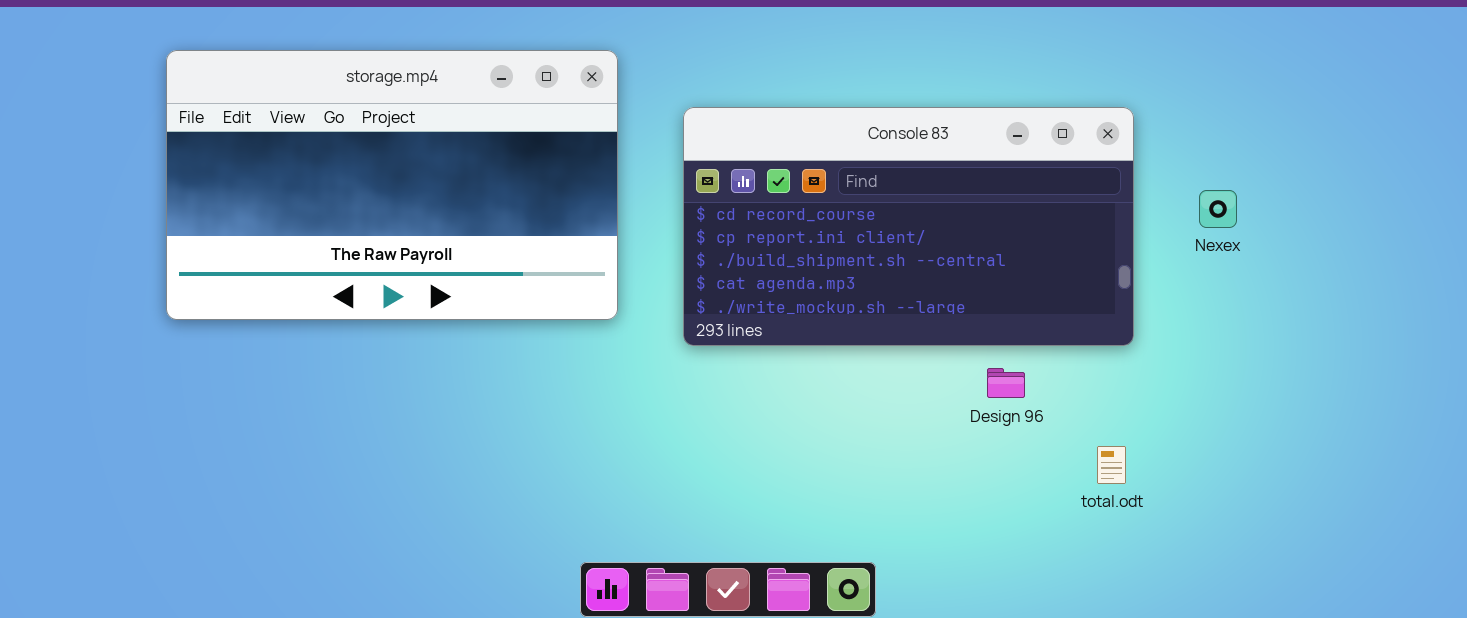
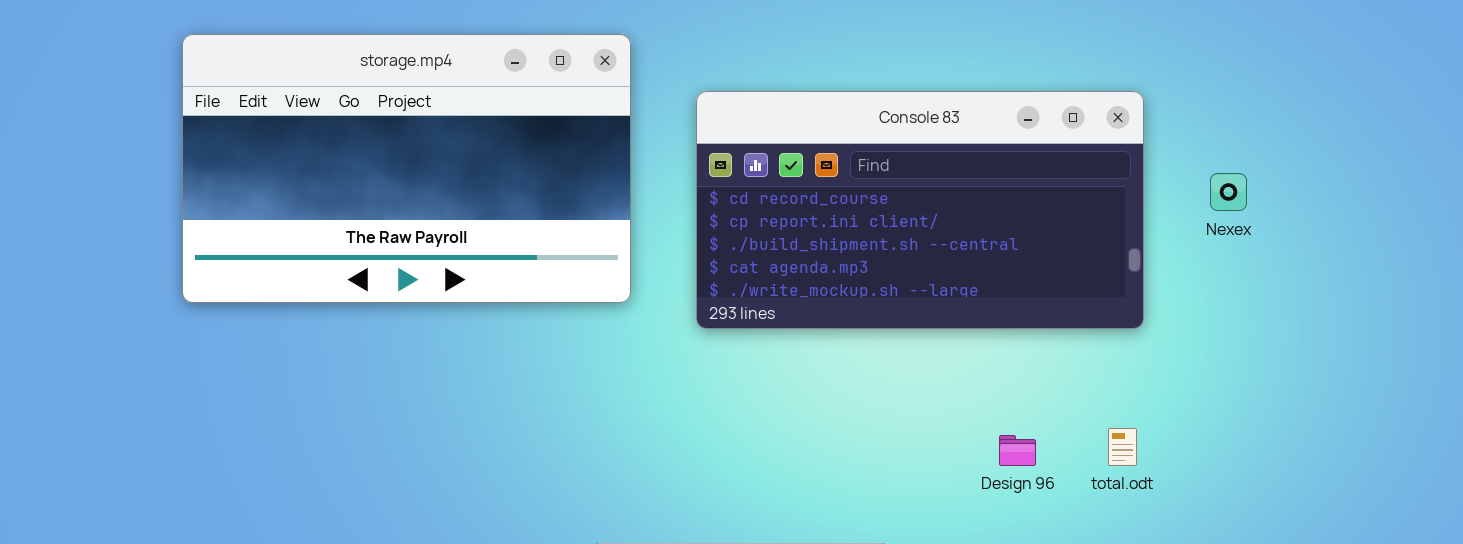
Design 96: [987,368,1025,398] -> [999,435,1036,466], moved

